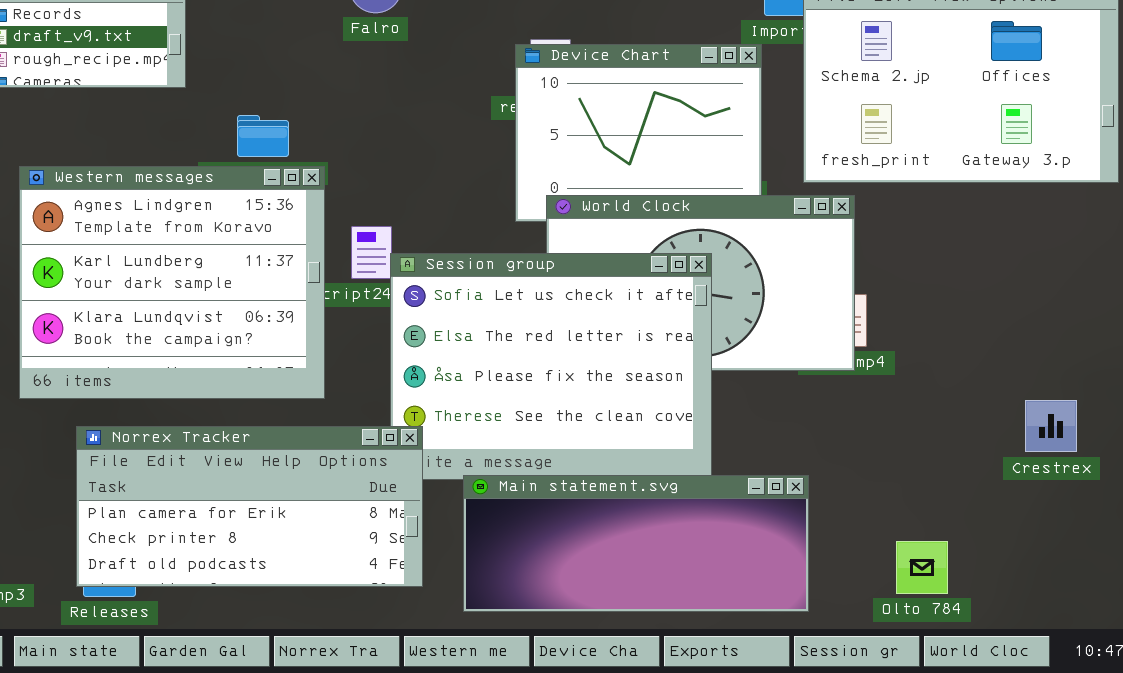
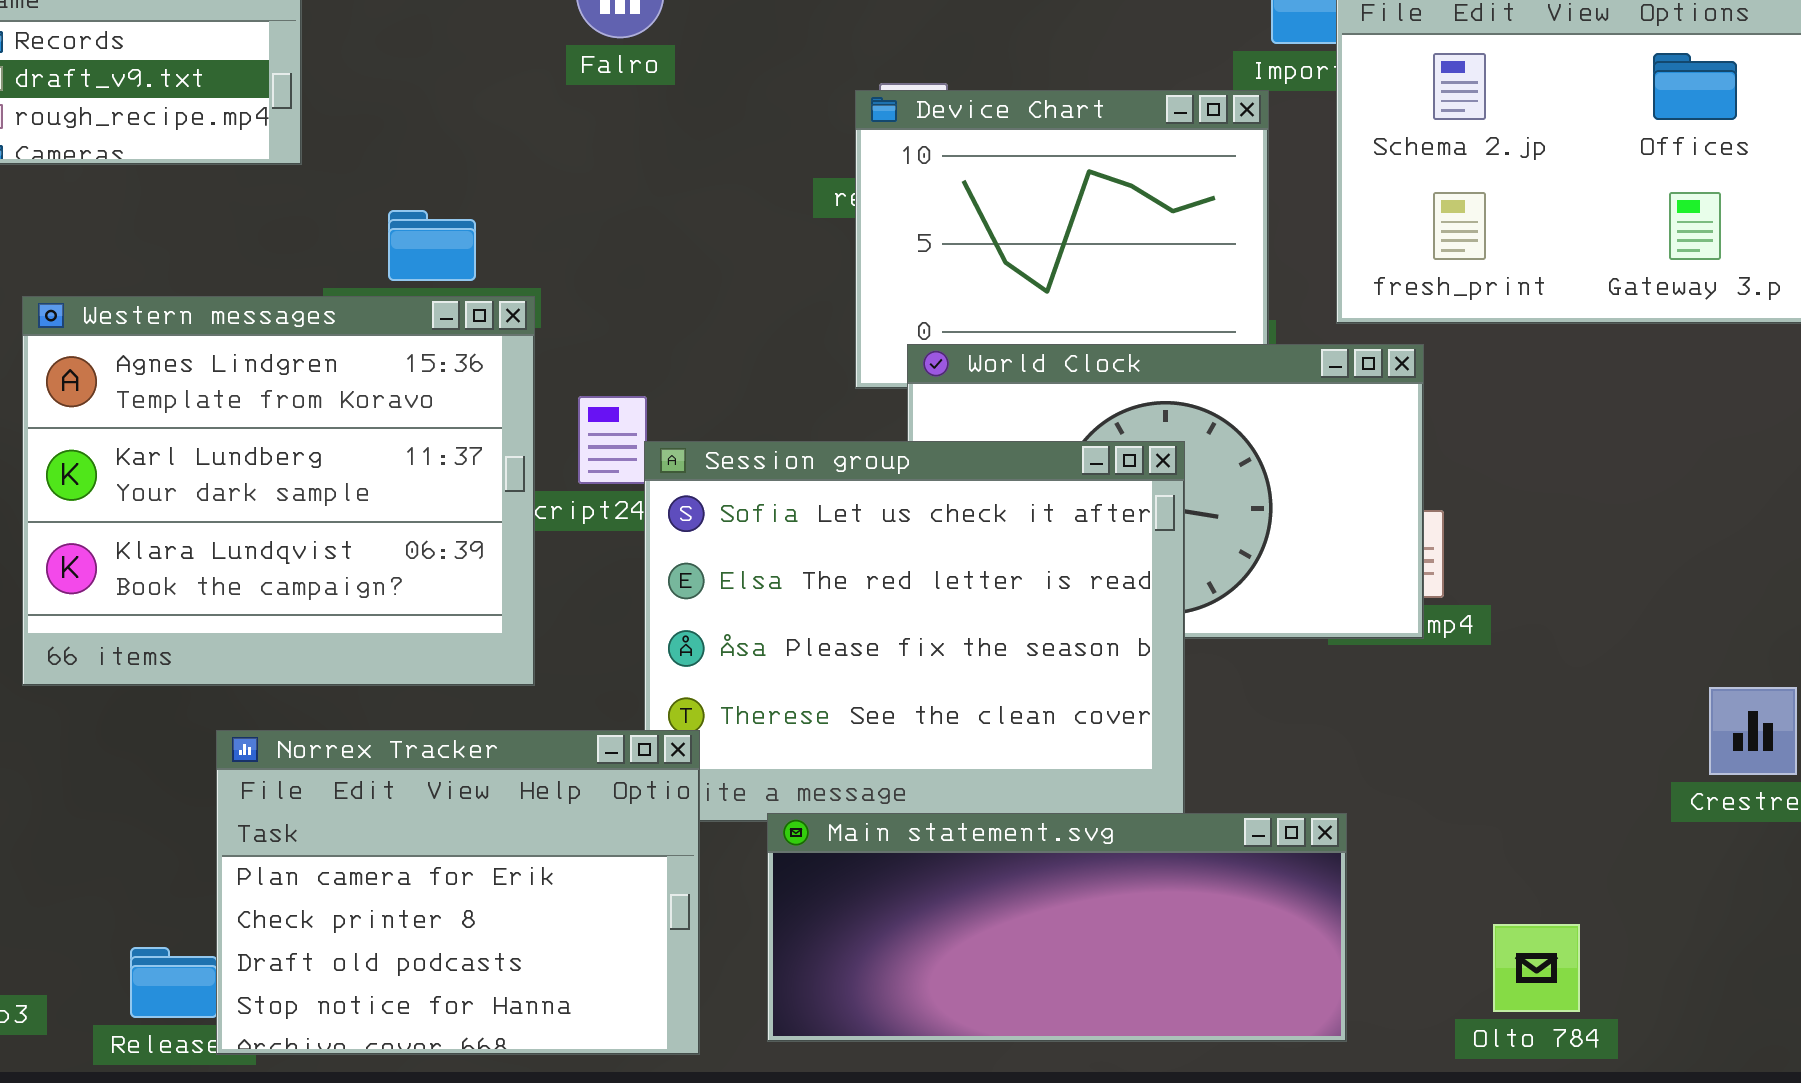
Norrex Tracker: [76,426,423,587] -> [216,730,700,1055], resized

